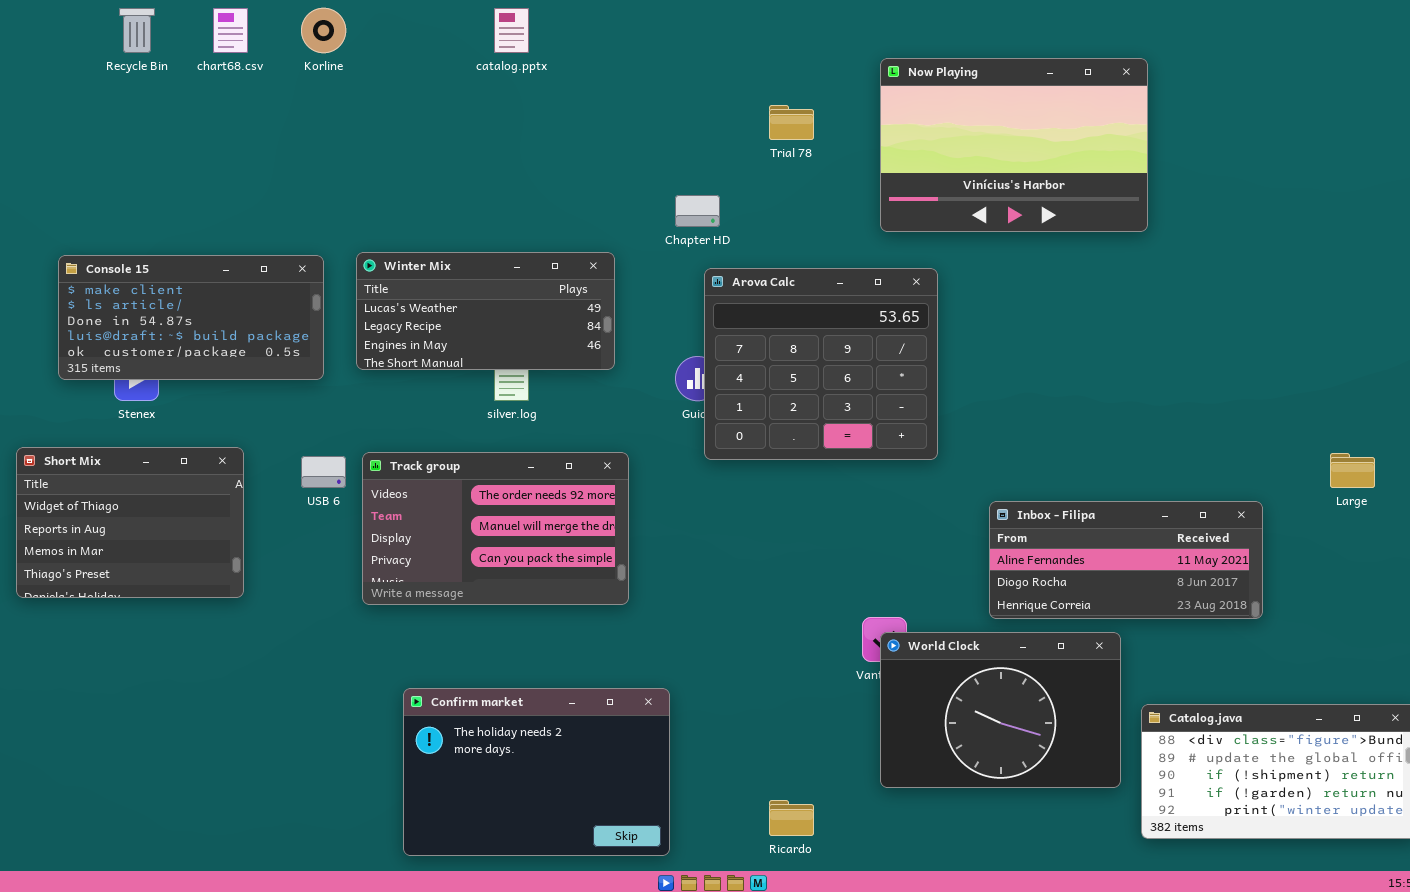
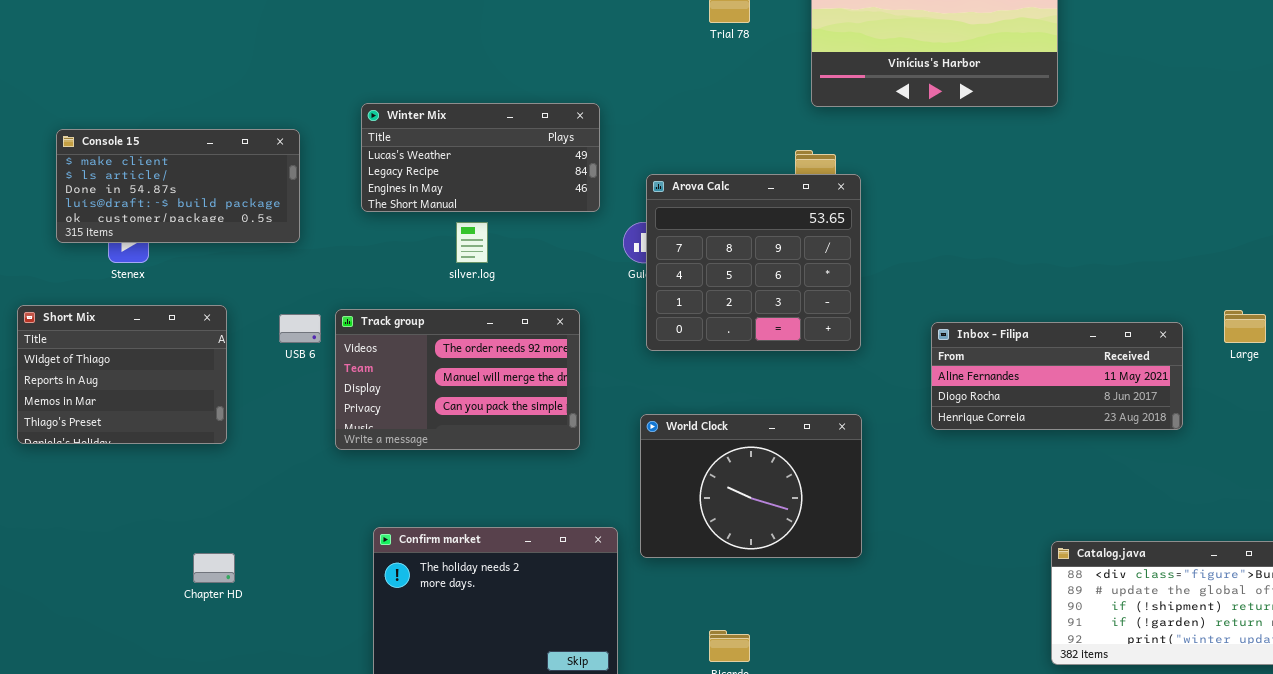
Chapter HD: [675,195,720,227] -> [193,553,235,583], moved
Winter Mix: [356,252,615,370] -> [361,103,600,212], moved
Arova Calc: [704,268,938,460] -> [646,174,861,351], moved
Inbox - Filipa: [989,501,1263,619] -> [931,322,1183,430], moved
World Clock: [880,632,1121,788] -> [640,414,862,558], moved

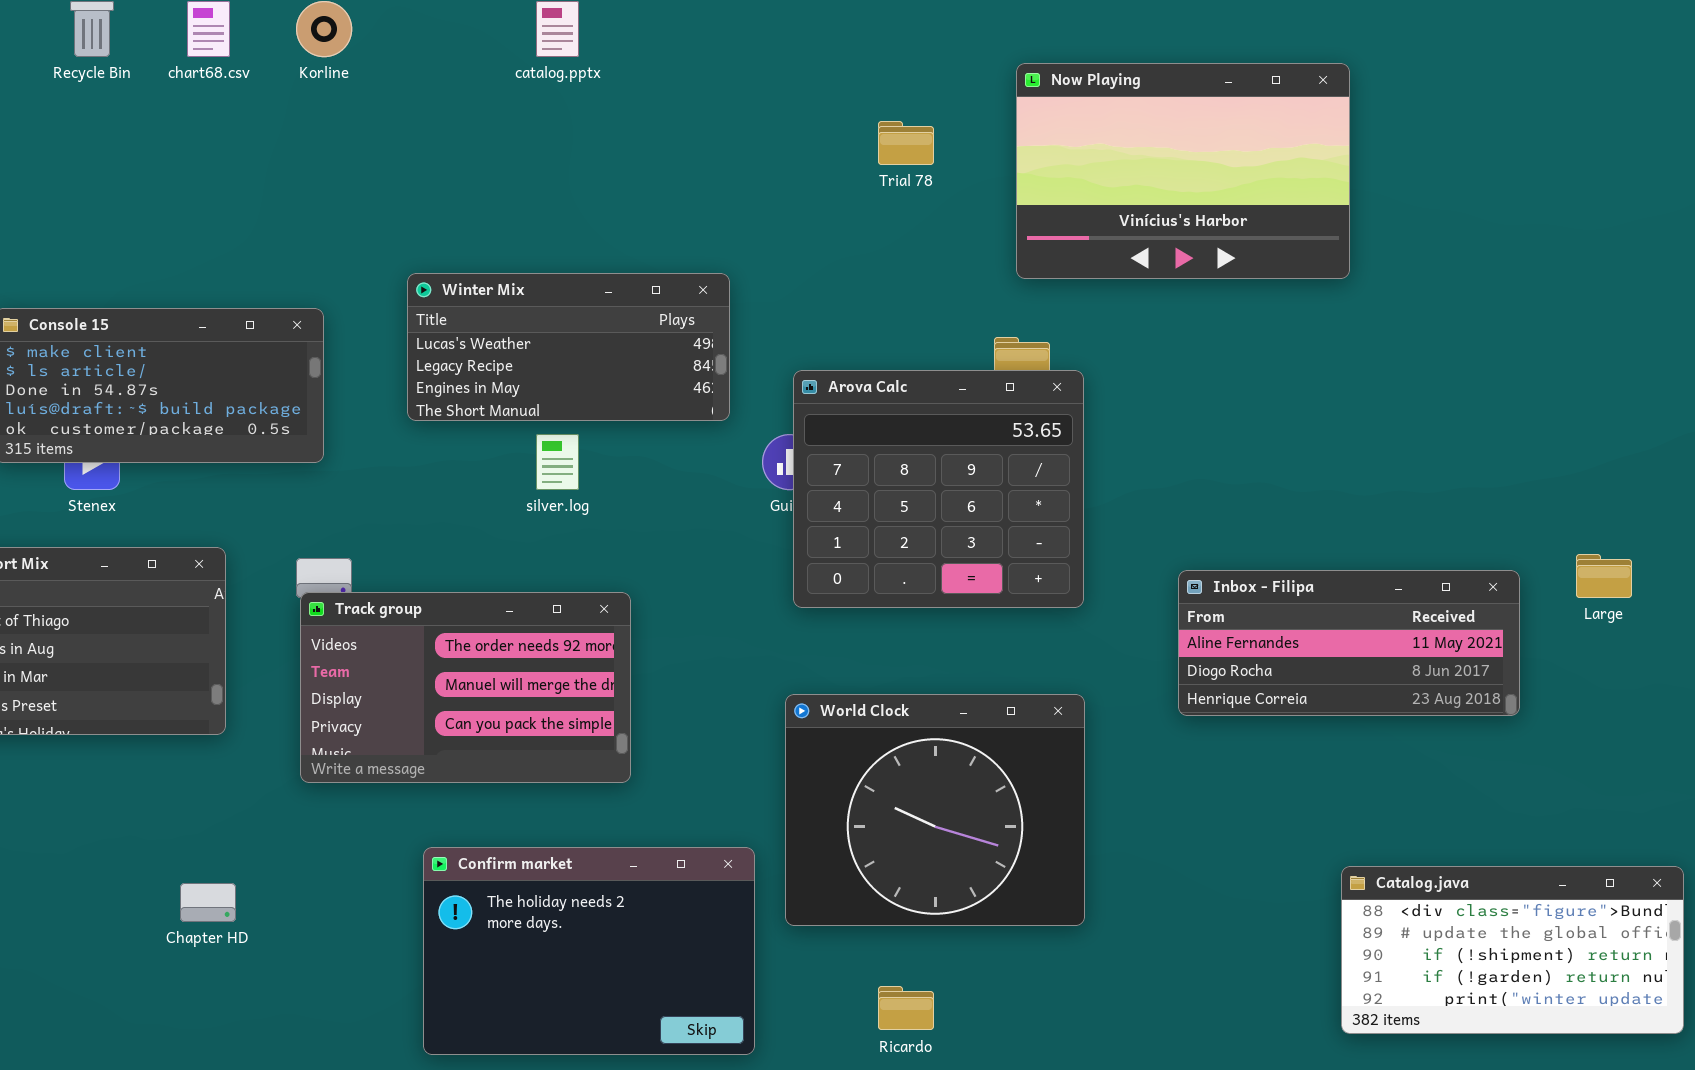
Track group: [335,309,580,450] -> [300,592,631,783], moved
World Clock: [640,414,862,558] -> [785,694,1085,926], resized

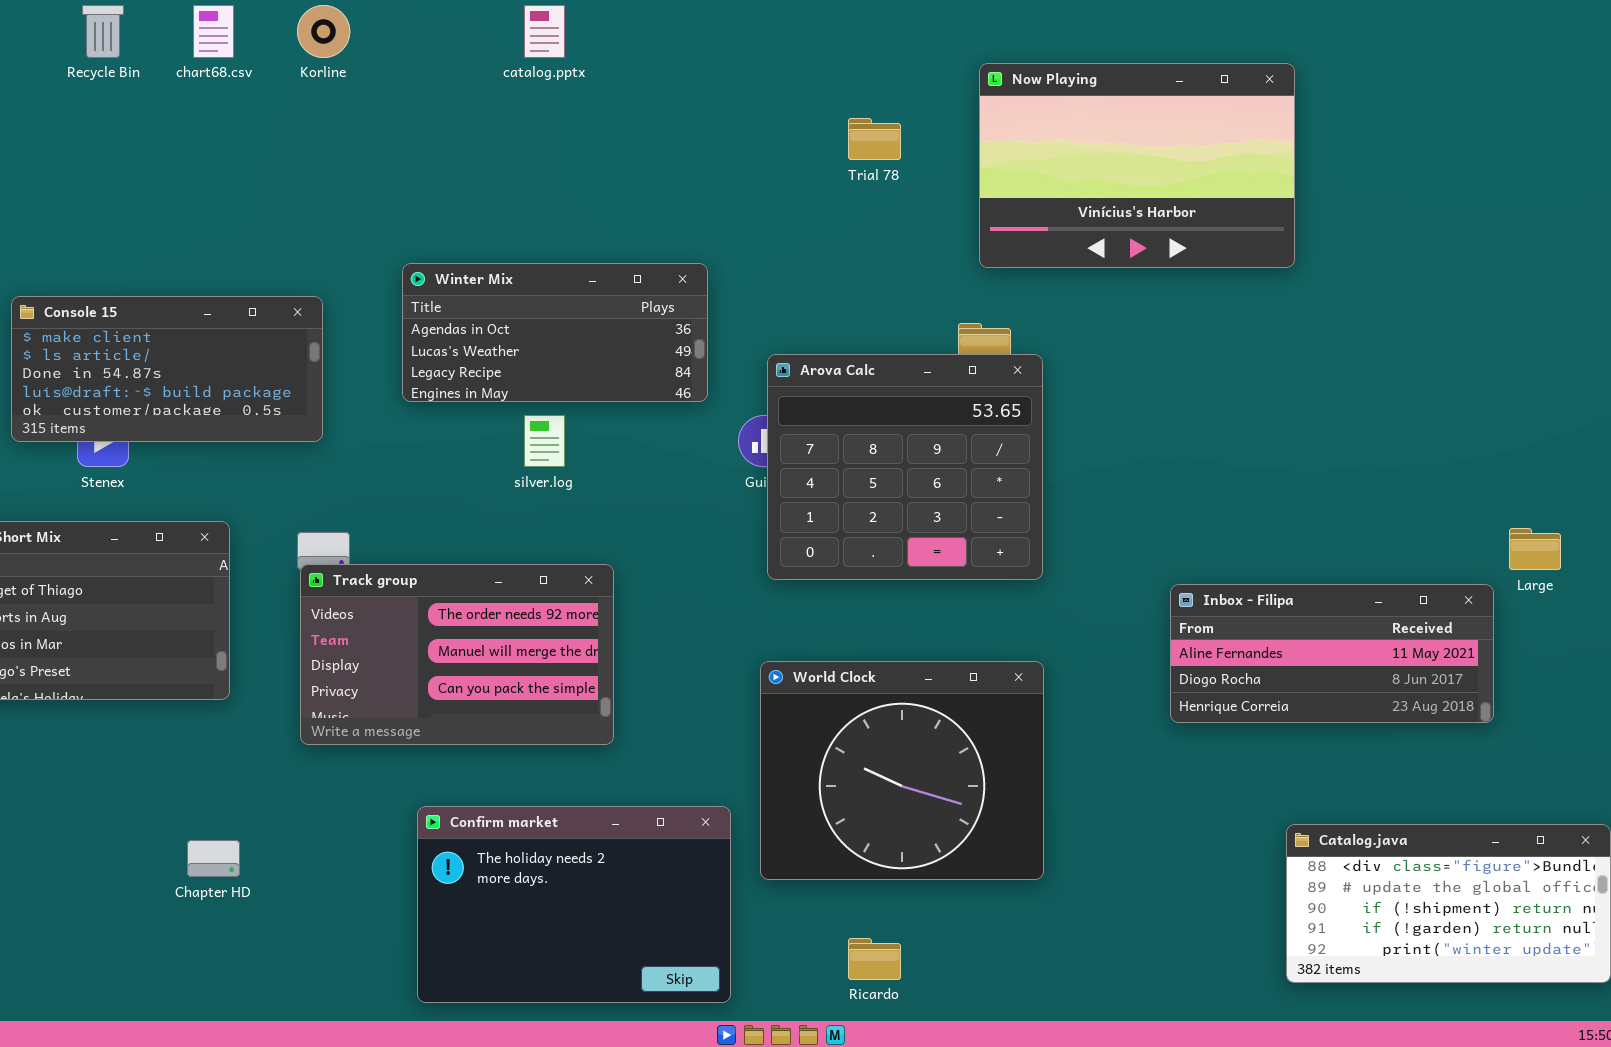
Winter Mix: [407,273,730,421] -> [402,263,708,402], scrolled up 1 row
Inbox - Filipa: [1178,570,1520,716] -> [1170,584,1494,723], moved

